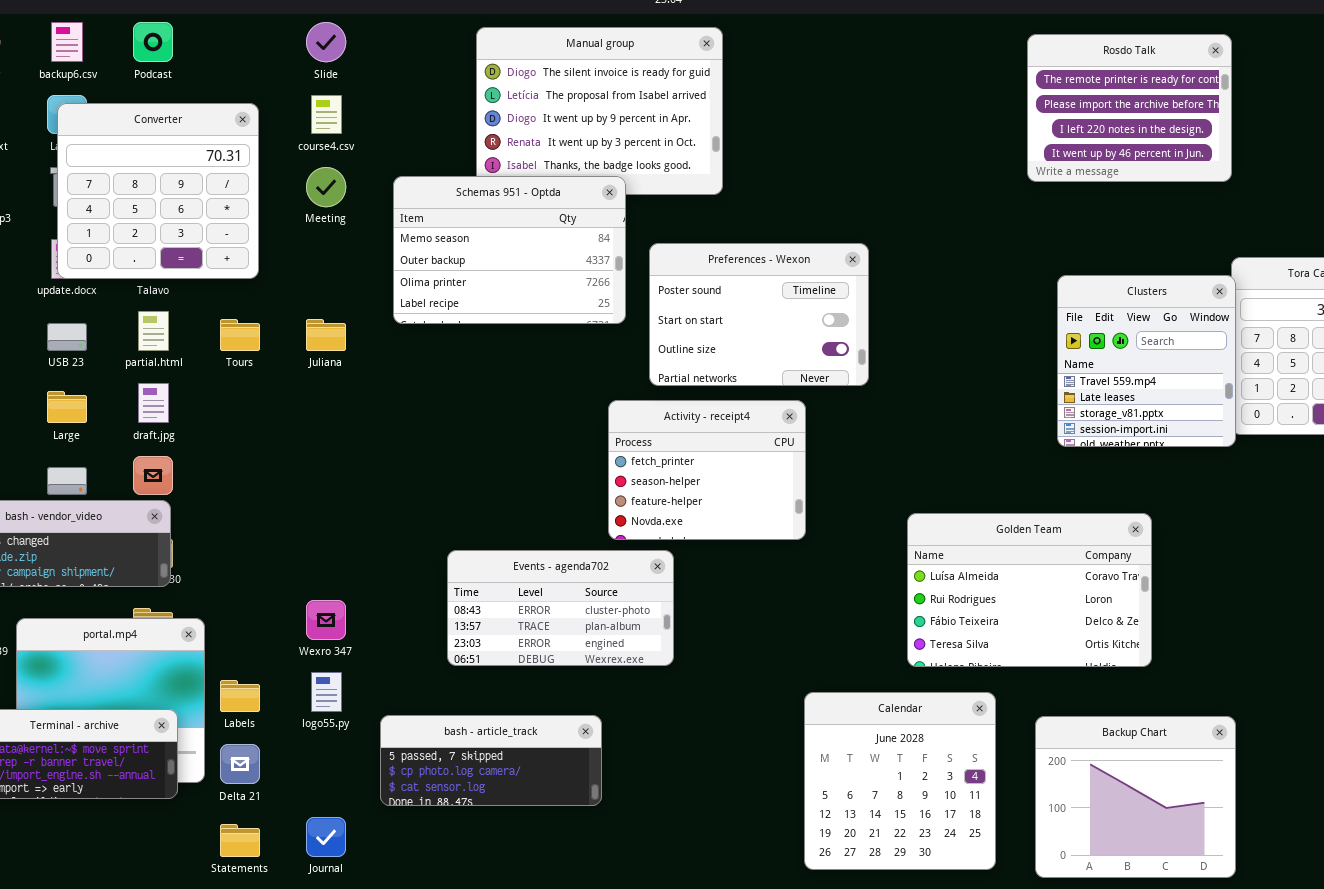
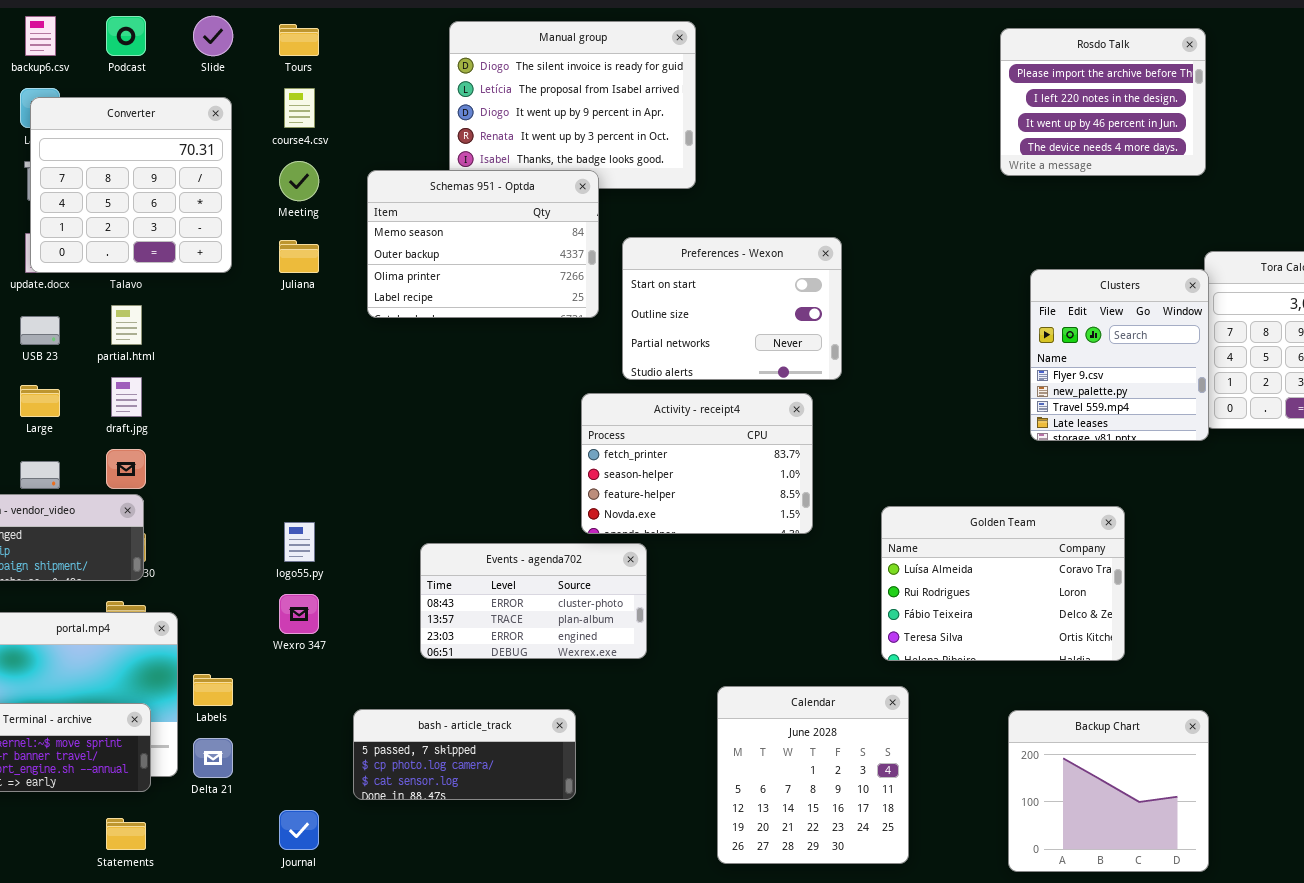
Slide: [306,22,346,62] -> [193,16,233,56], moved
Rosdo Talk: [1027,34,1232,182] -> [1000,28,1206,176], scrolled down 1 row
Preferences - Wexon: [649,243,869,386] -> [622,237,842,380], scrolled down 1 row
Clusters: [1057,275,1236,447] -> [1030,269,1209,441], scrolled up 2 rows
Tours: [220,319,260,351] -> [279,24,319,56], moved
Juliana: [306,319,346,351] -> [279,240,319,273], moved
Activity - receipt4: [608,400,806,540] -> [581,393,813,534], resized
logo55.py: [311,672,342,712] -> [284,522,315,562], moved
Calendar: [804,692,996,870] -> [717,686,909,864], moved
Statements: [220,824,260,857] -> [106,818,146,850], moved

